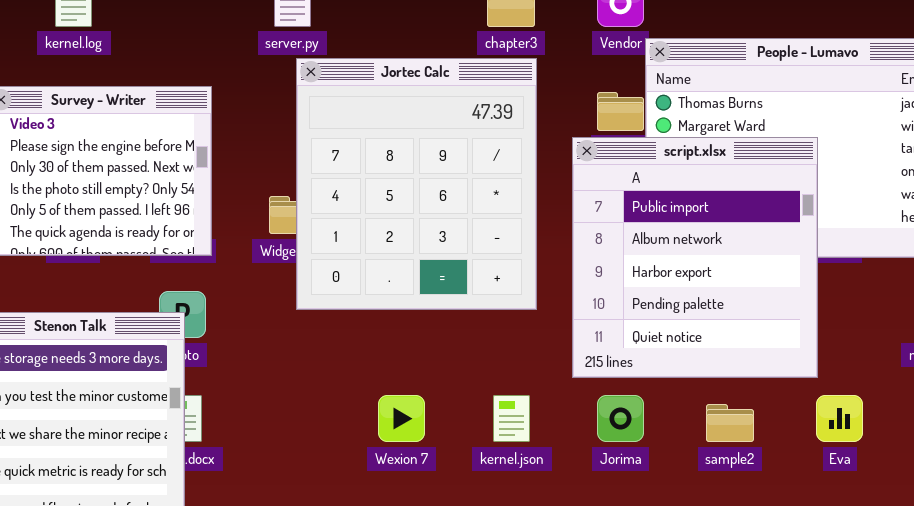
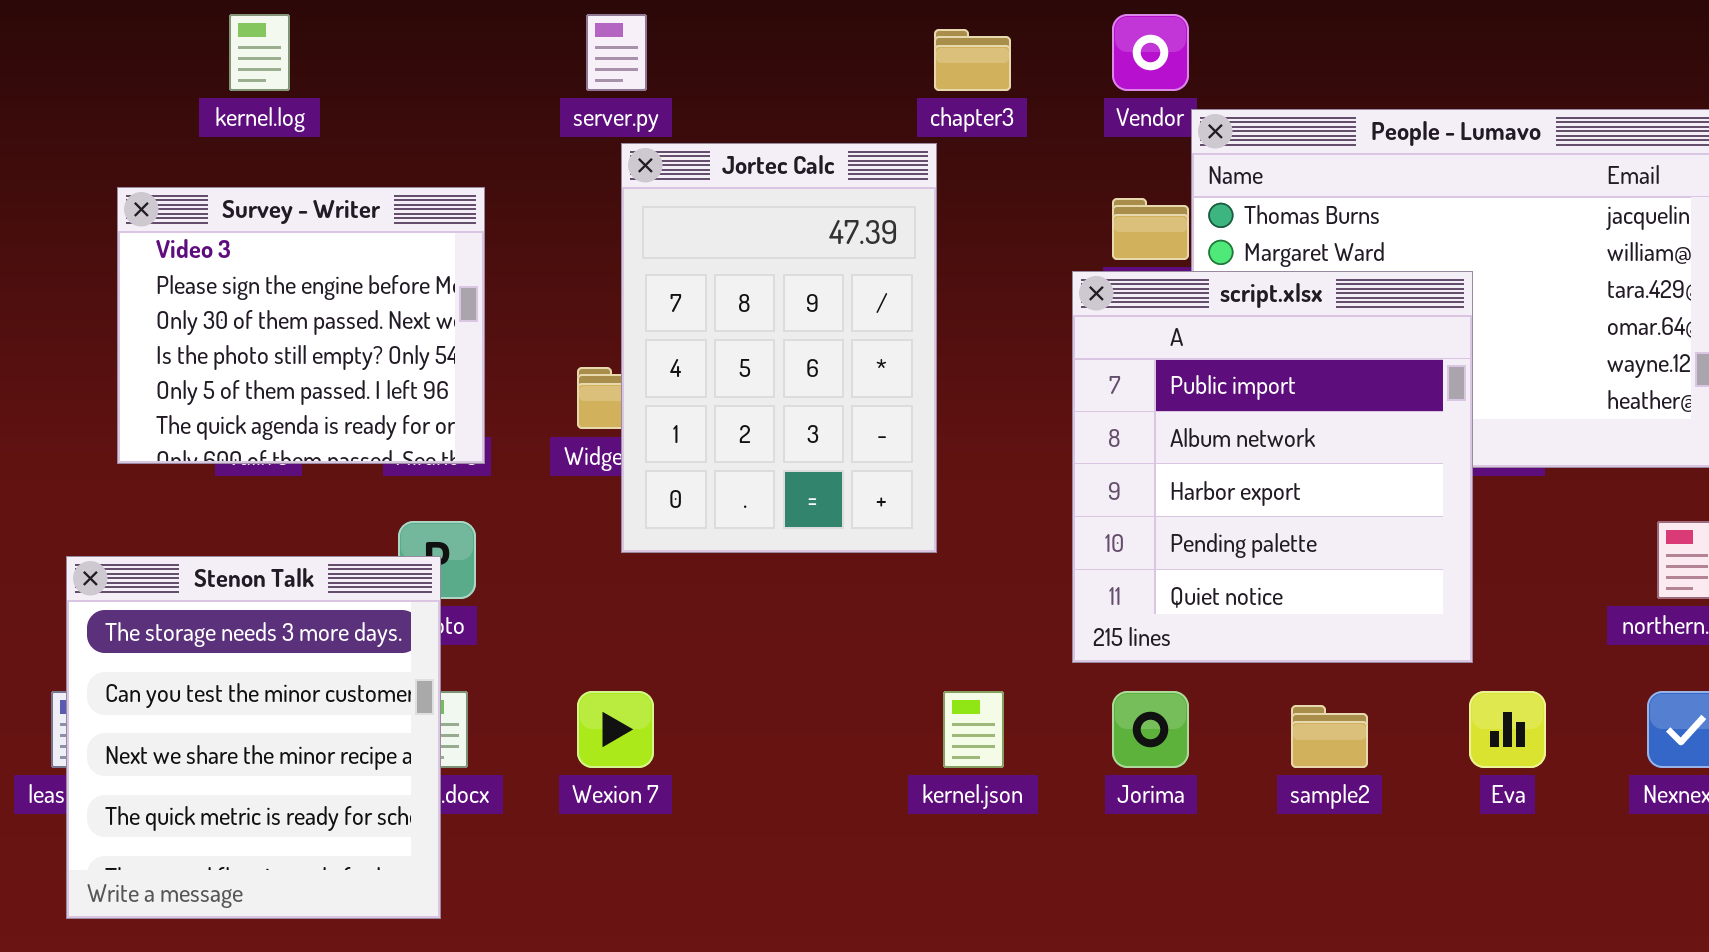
Jortec Calc: [296,58,537,310] -> [621,143,937,553], resized
Wexion 7: [378,395,425,442] -> [577,691,654,768], moved

